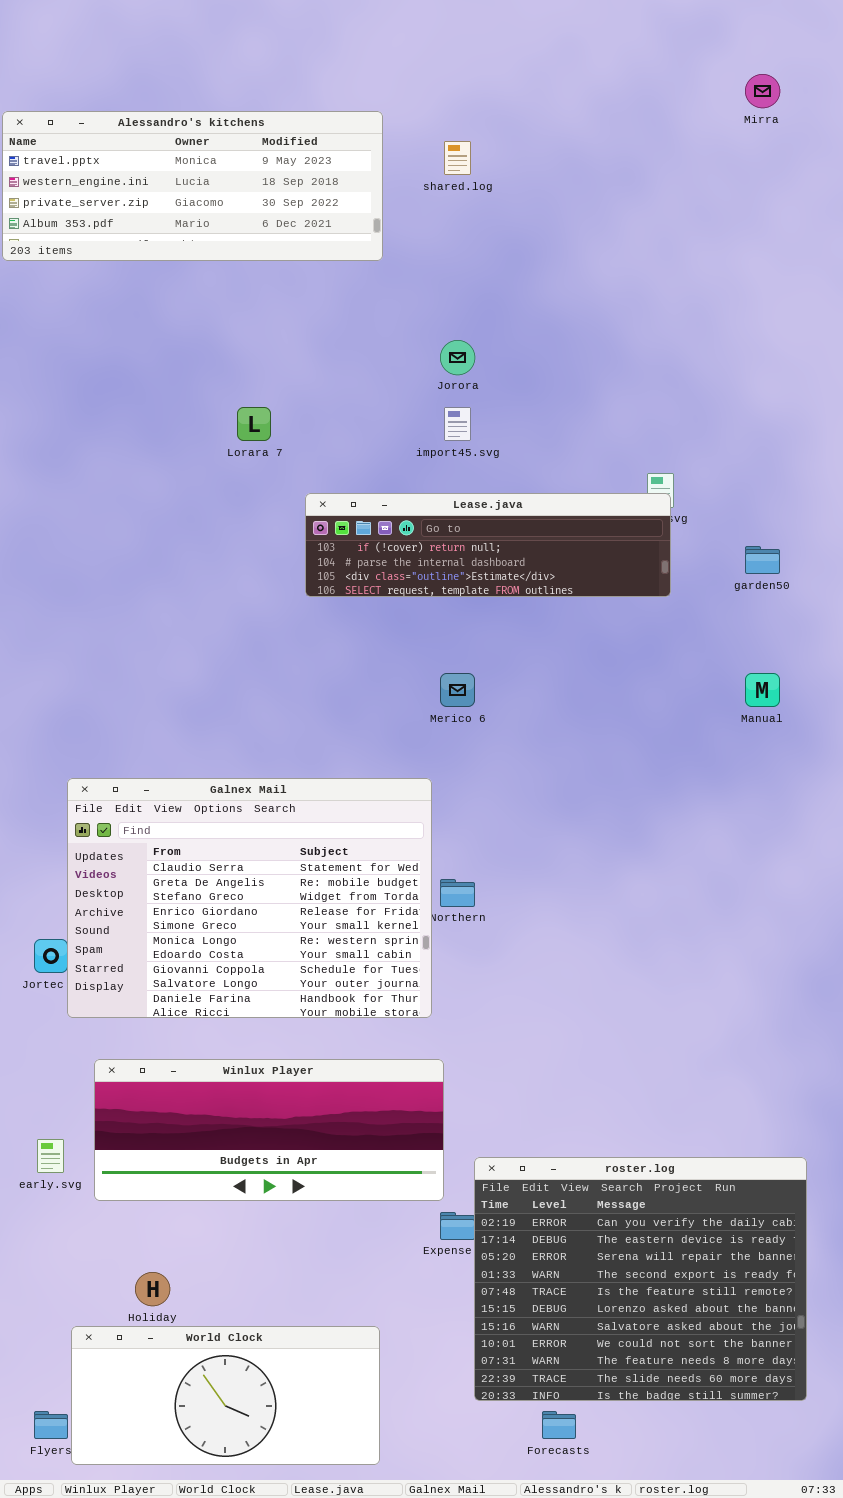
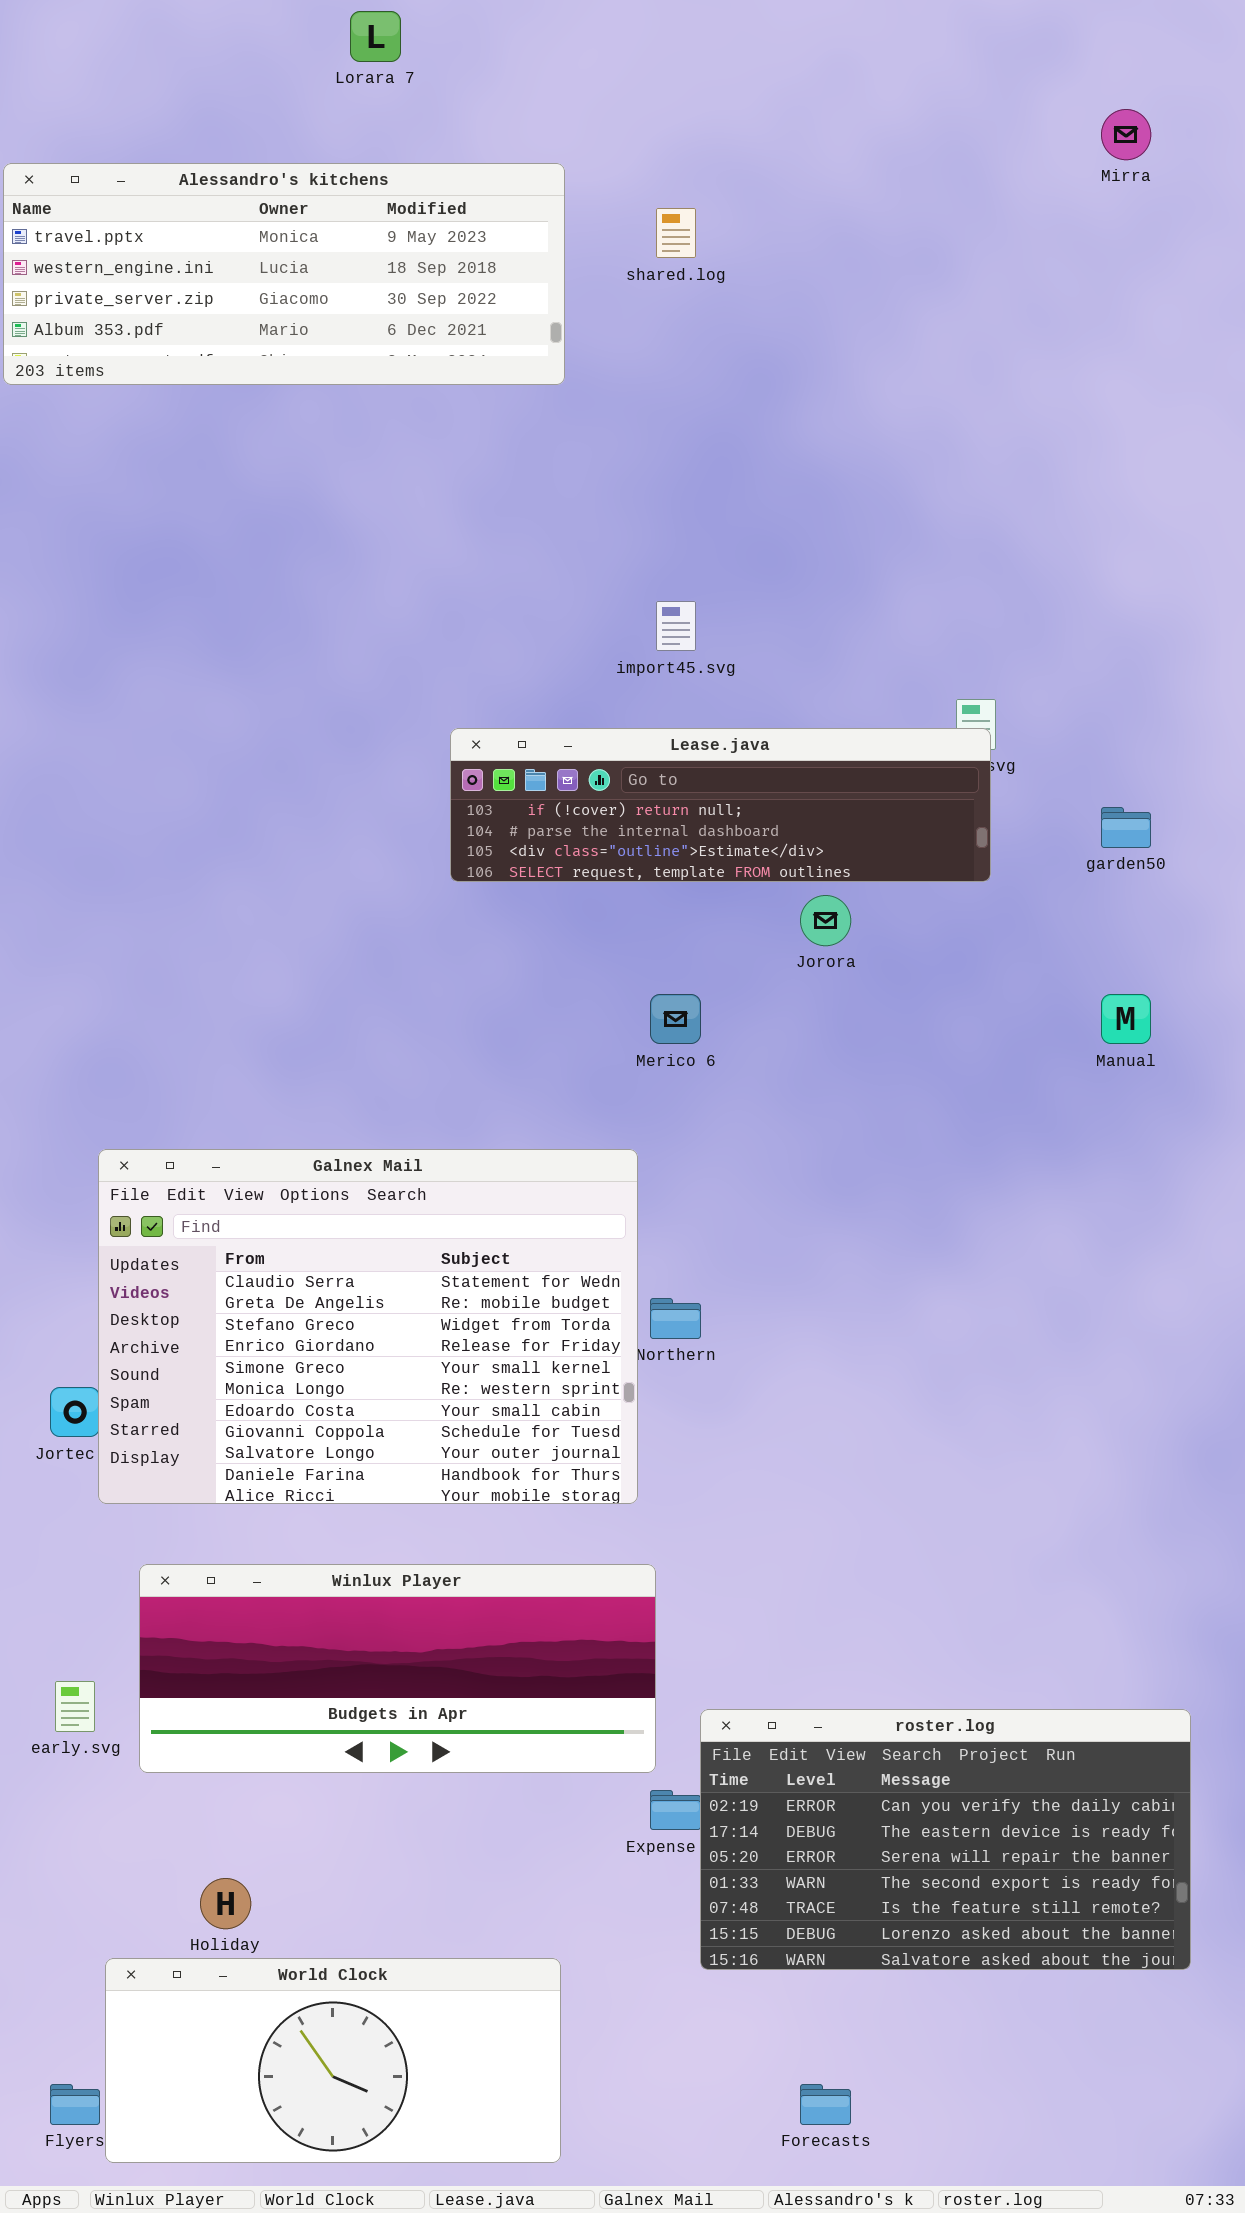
Jorora: [440,340,475,375] -> [800,895,851,946], moved
Lorara 7: [237,407,271,441] -> [350,11,401,62], moved
roster.log: [474,1157,807,1401] -> [700,1709,1191,1970], resized

